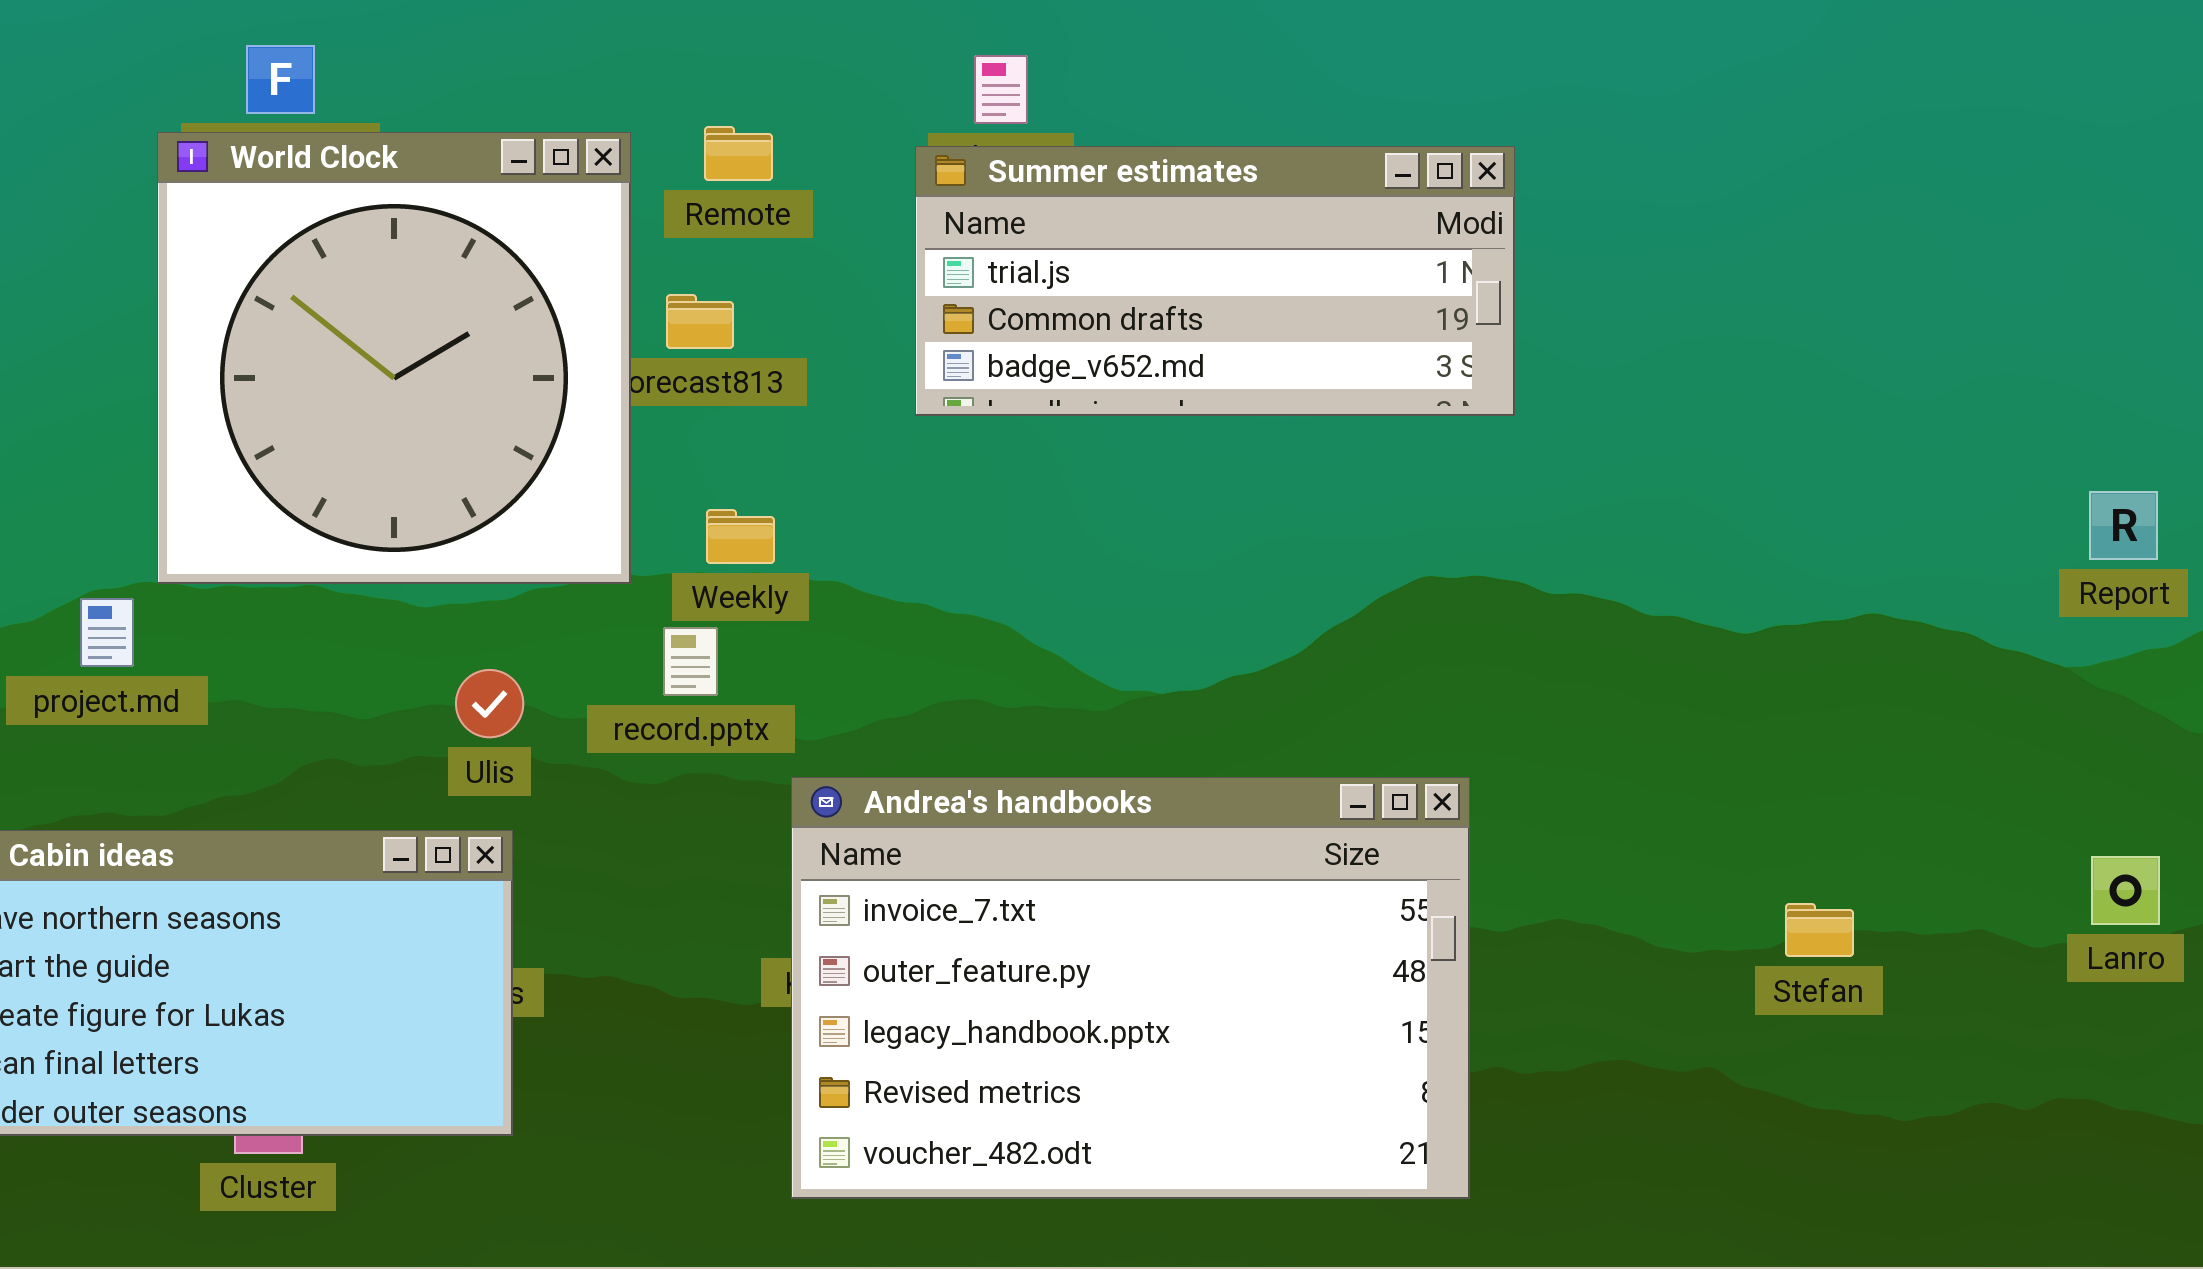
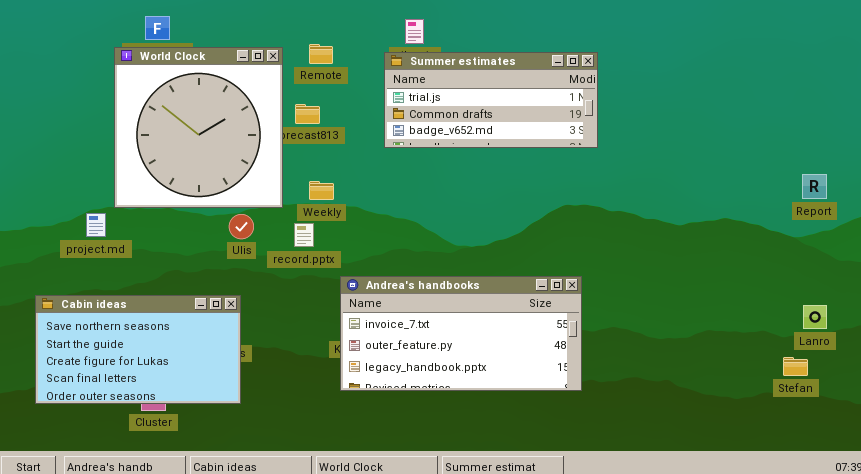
Ulis: [455,669,524,738] -> [229,214,254,239], moved
Andrea's handbooks: [791,777,1470,1199] -> [340,276,582,391], resized
Stefan: [1785,903,1854,957] -> [783,357,808,376], moved

